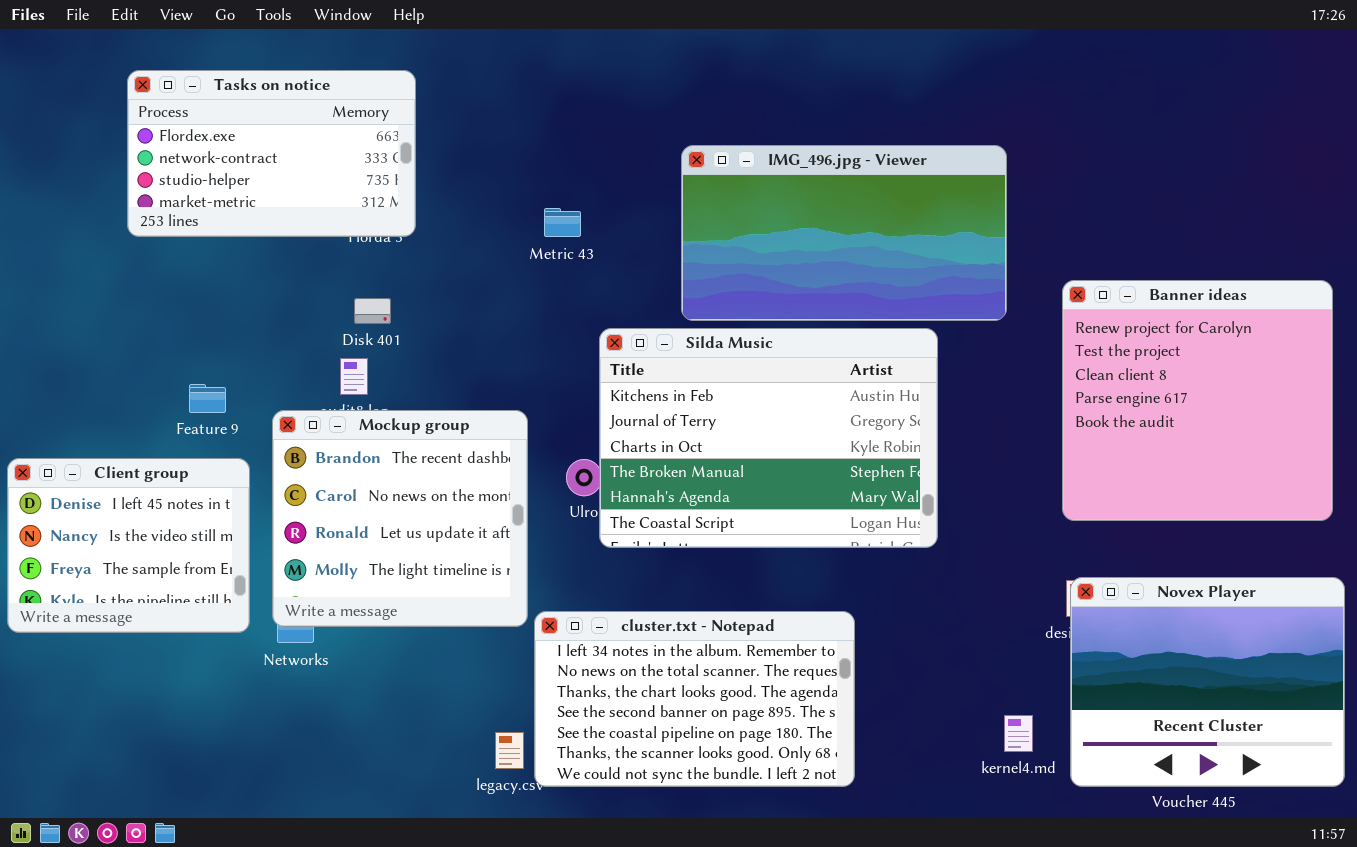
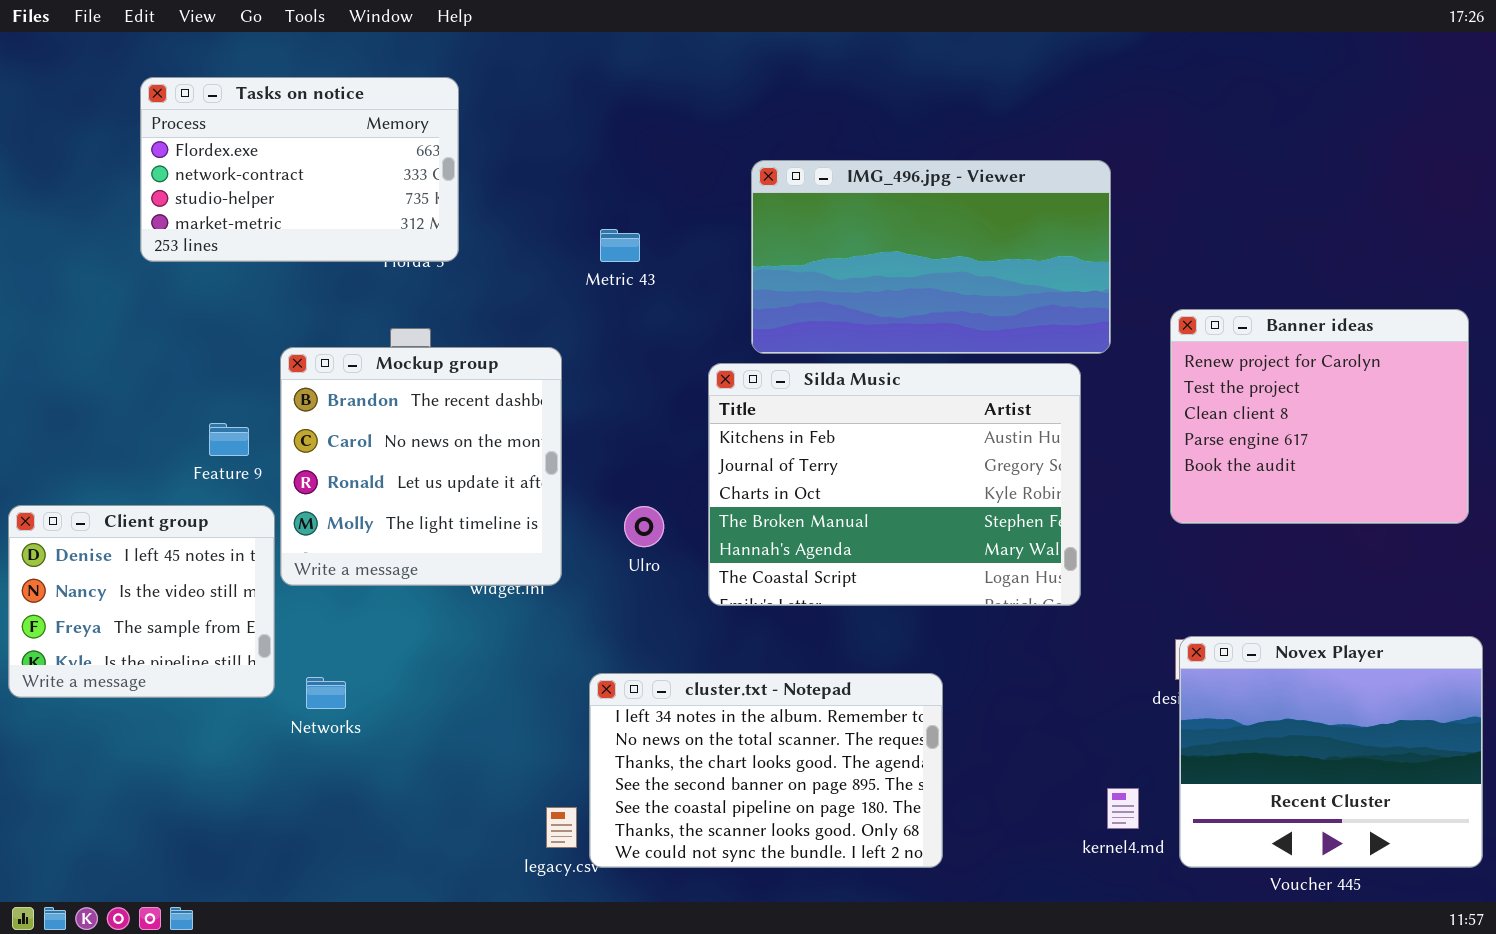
Banner ideas: [1062,280,1333,521] -> [1170,309,1469,524], resized
Silda Music: [599,328,938,548] -> [708,363,1081,606], moved
Mockup group: [272,410,528,627] -> [280,347,562,586], moved

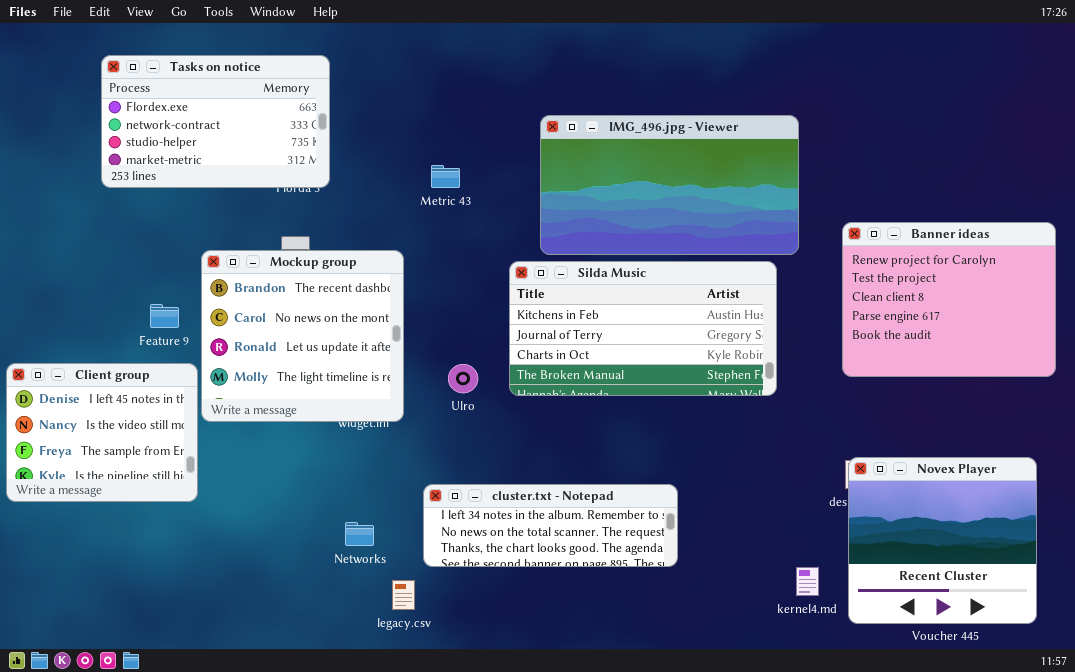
Silda Music: [708,363,1081,606] -> [509,261,777,396], resized
Novex Player: [1179,636,1483,868] -> [848,457,1037,624], resized
cluster.txt - Notepad: [589,673,943,868] -> [423,484,678,567], resized
Networks: [306,677,346,709] -> [345,522,374,546], moved

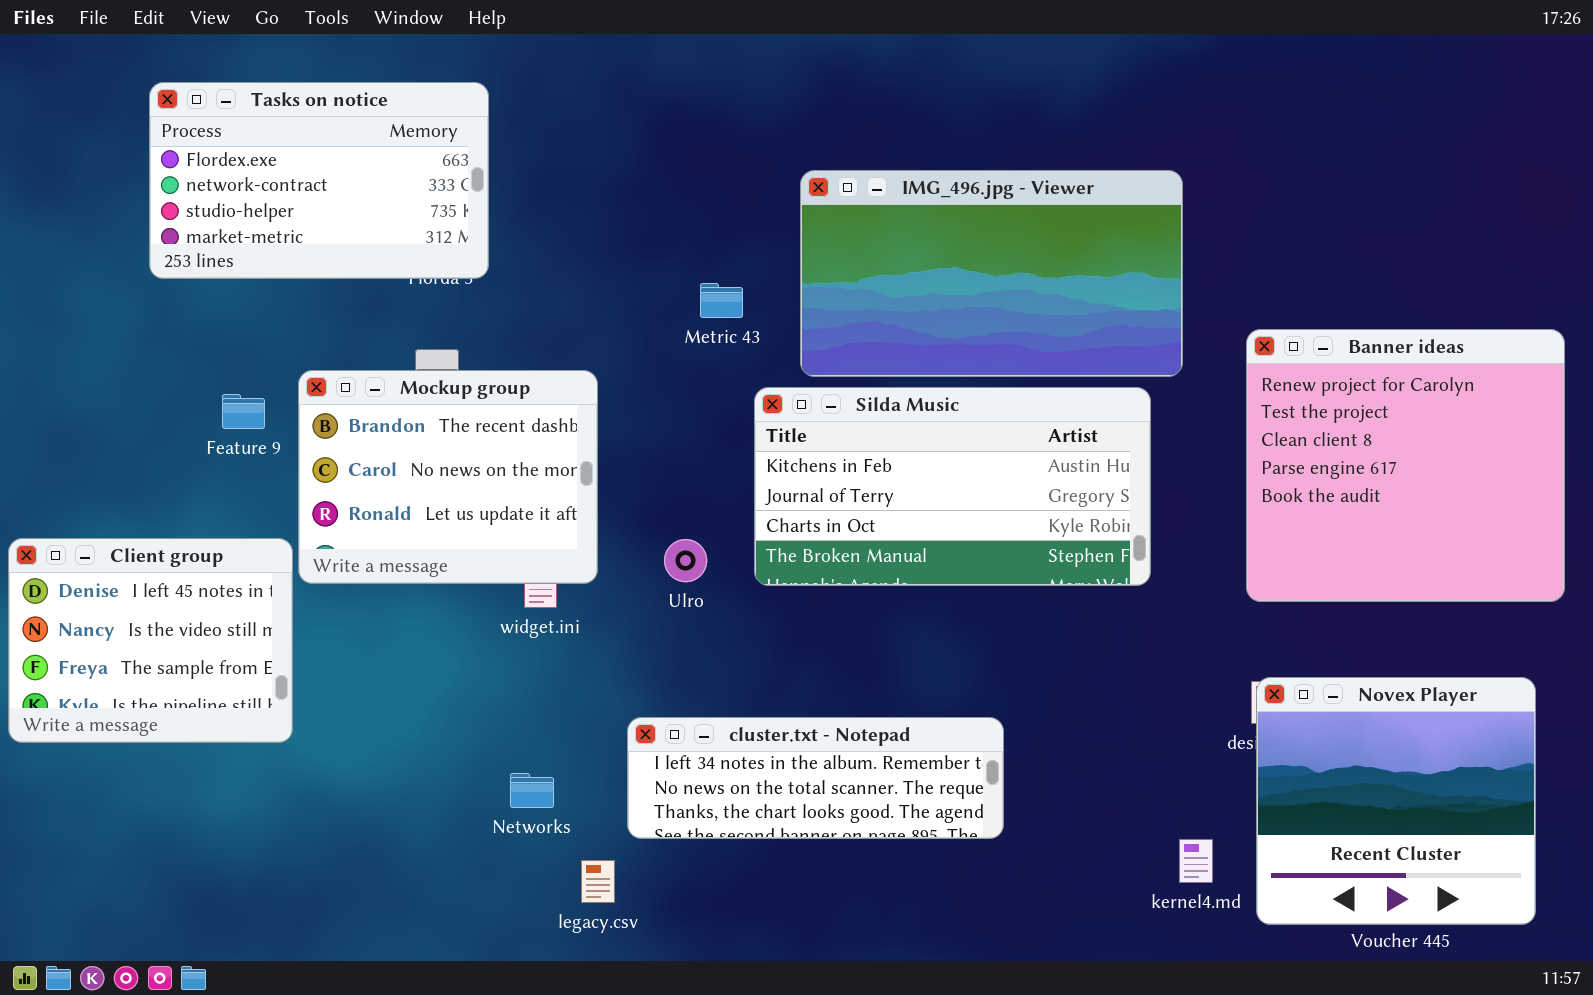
Metric 43: [431,165,460,188] -> [700,283,743,318], moved
Banner ideas: [842,222,1056,377] -> [1246,329,1565,602], resized
Mockup group: [201,250,404,422] -> [298,370,598,584], resized
Feature 9: [150,304,179,328] -> [222,394,265,429], moved

